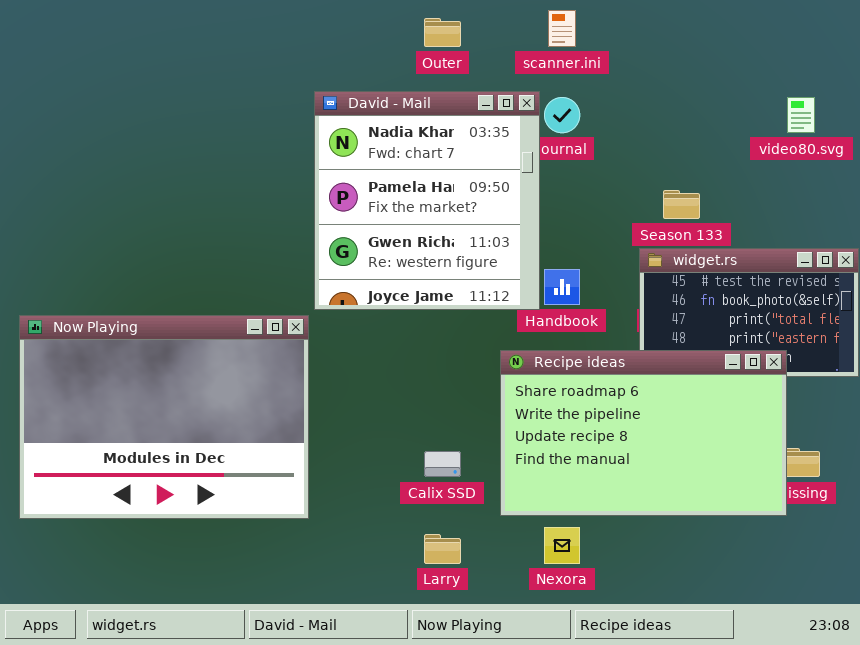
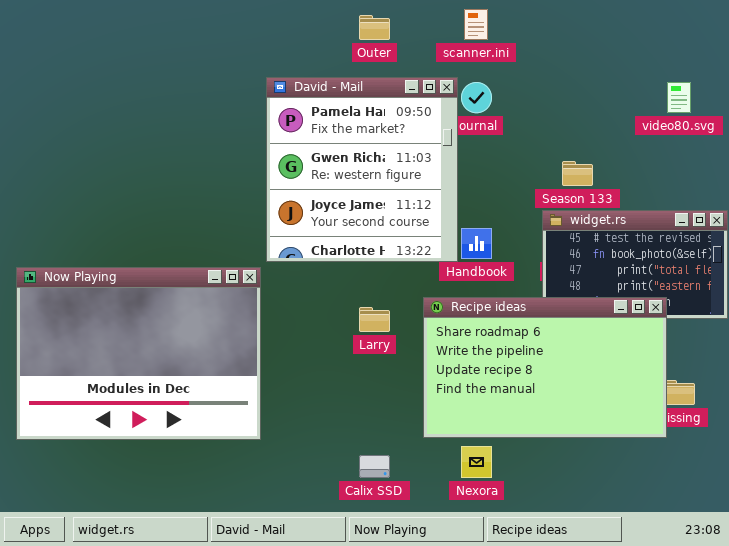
David - Mail: [314,91,540,310] -> [266,77,458,262], scrolled down 1 row
Calix SSD: [424,451,461,477] -> [359,455,390,478], moved
Larry: [424,534,461,564] -> [359,307,390,332], moved

